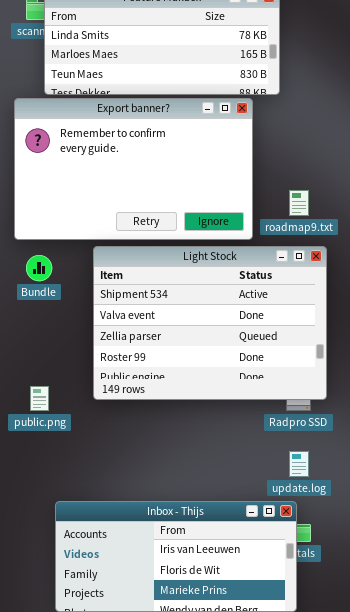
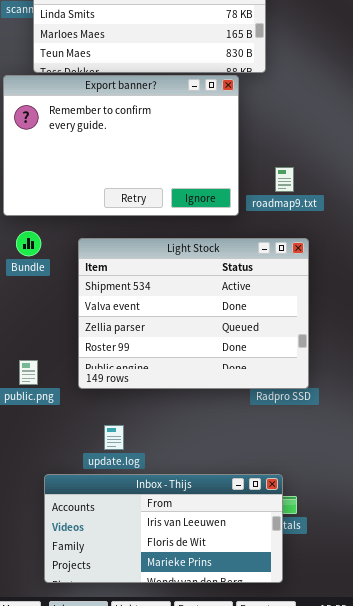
Light Stock: [93,246,327,400] -> [78,238,309,389], moved
update.log: [289,451,309,477] -> [104,425,124,450], moved

